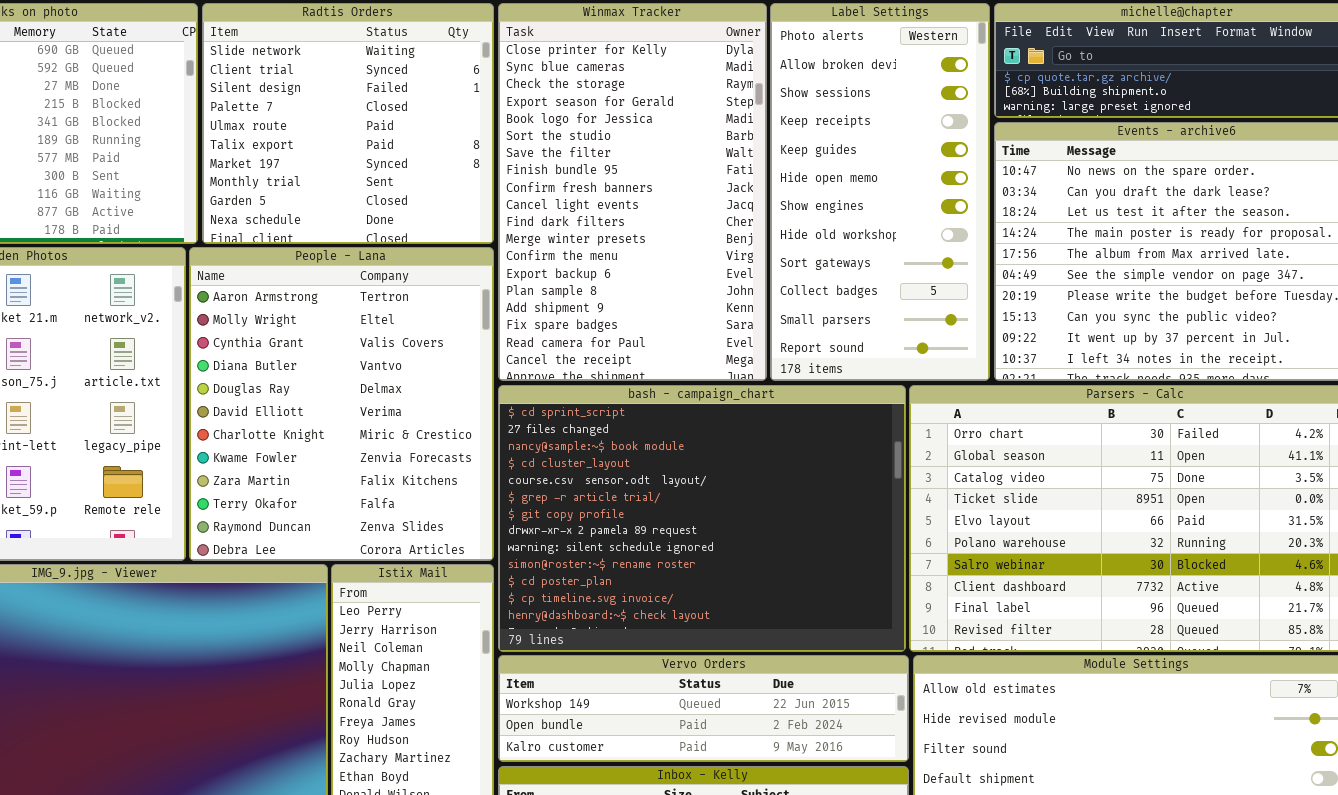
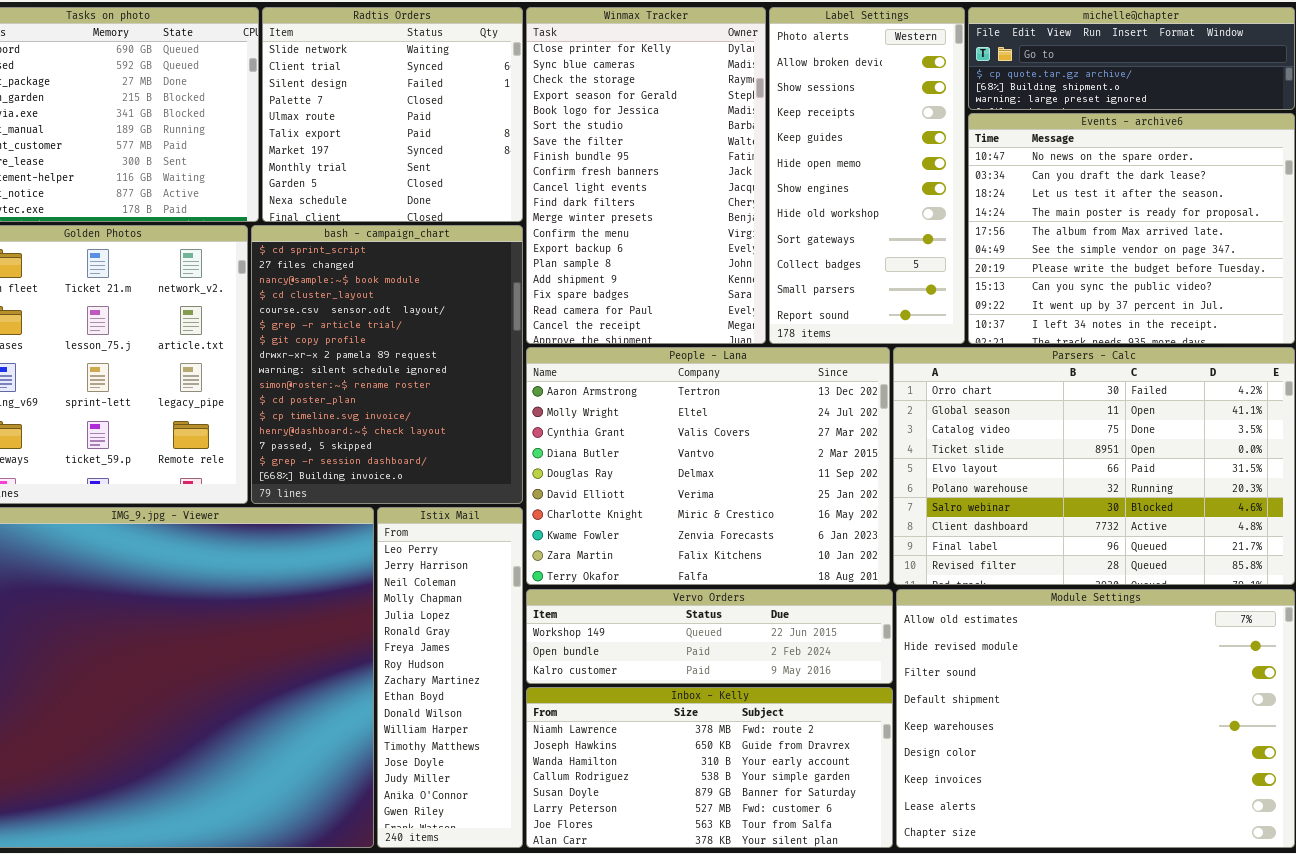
People - Lana: [189,247,494,561] -> [526,347,890,585], moved, resized
bash - campaign_chart: [498,385,906,652] -> [251,225,523,504], moved, resized

